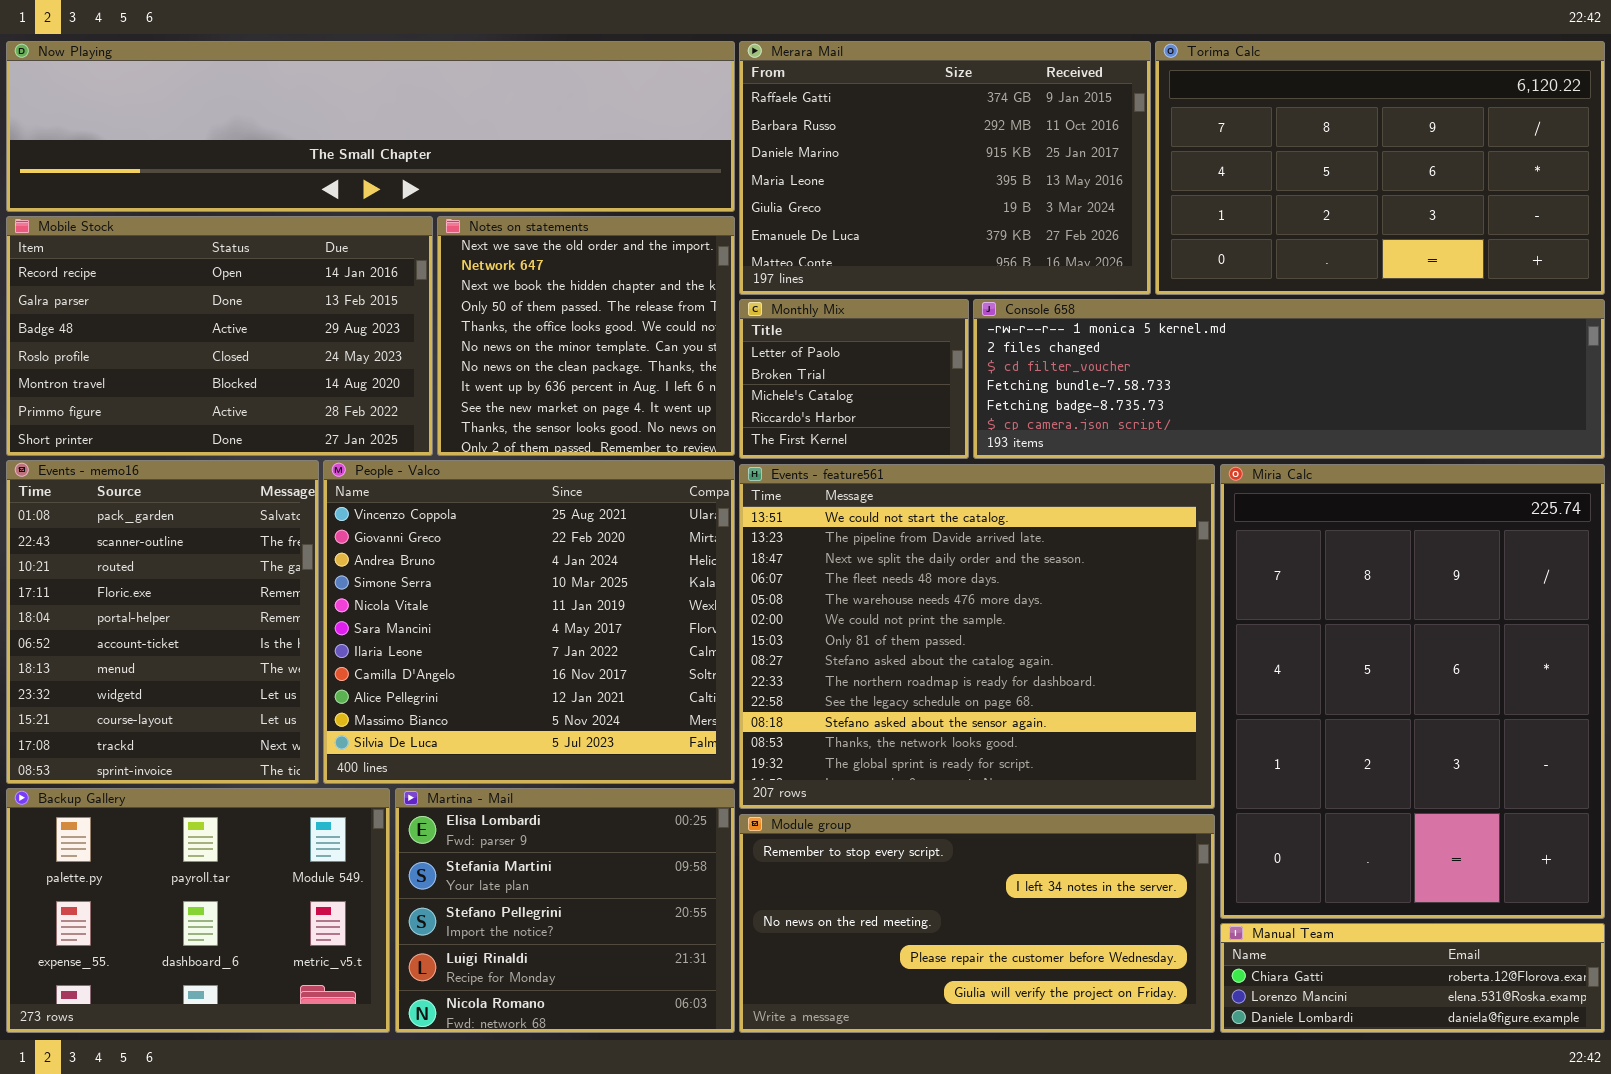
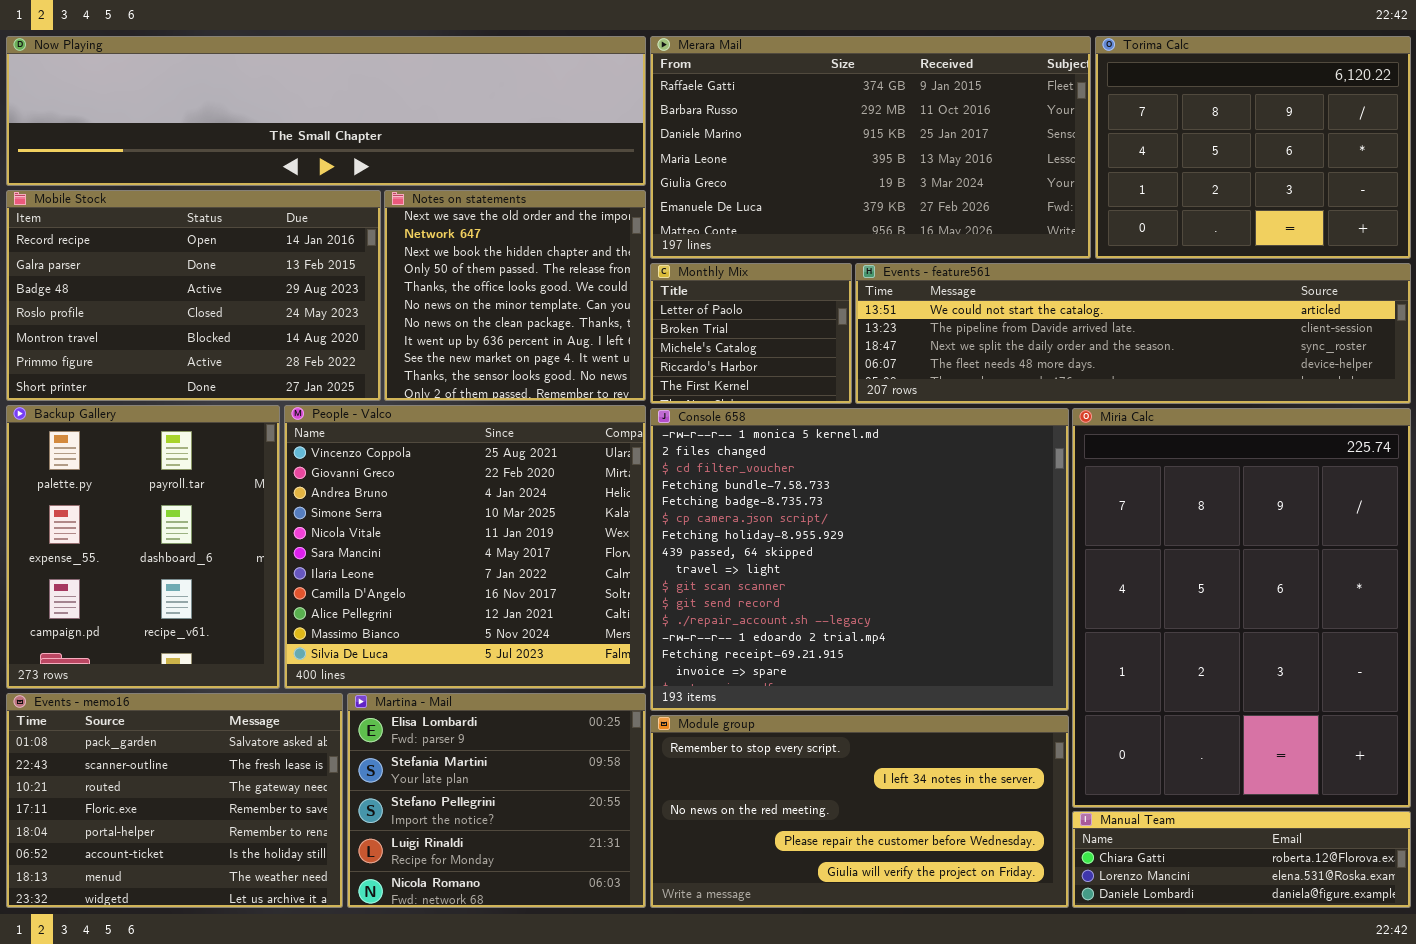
Merara Mail: [739,41,1151,295] -> [650,36,1091,259], resized
Torima Calc: [1155,41,1605,295] -> [1095,36,1411,259], resized
Console 658: [973,299,1605,459] -> [650,408,1069,711], moved, resized
Events - memo16: [6,460,319,784] -> [6,693,343,908], moved, resized
Events - feature561: [739,464,1215,809] -> [855,263,1411,404], moved, resized
Backup Gallery: [6,788,390,1033] -> [6,405,280,689], moved, resized

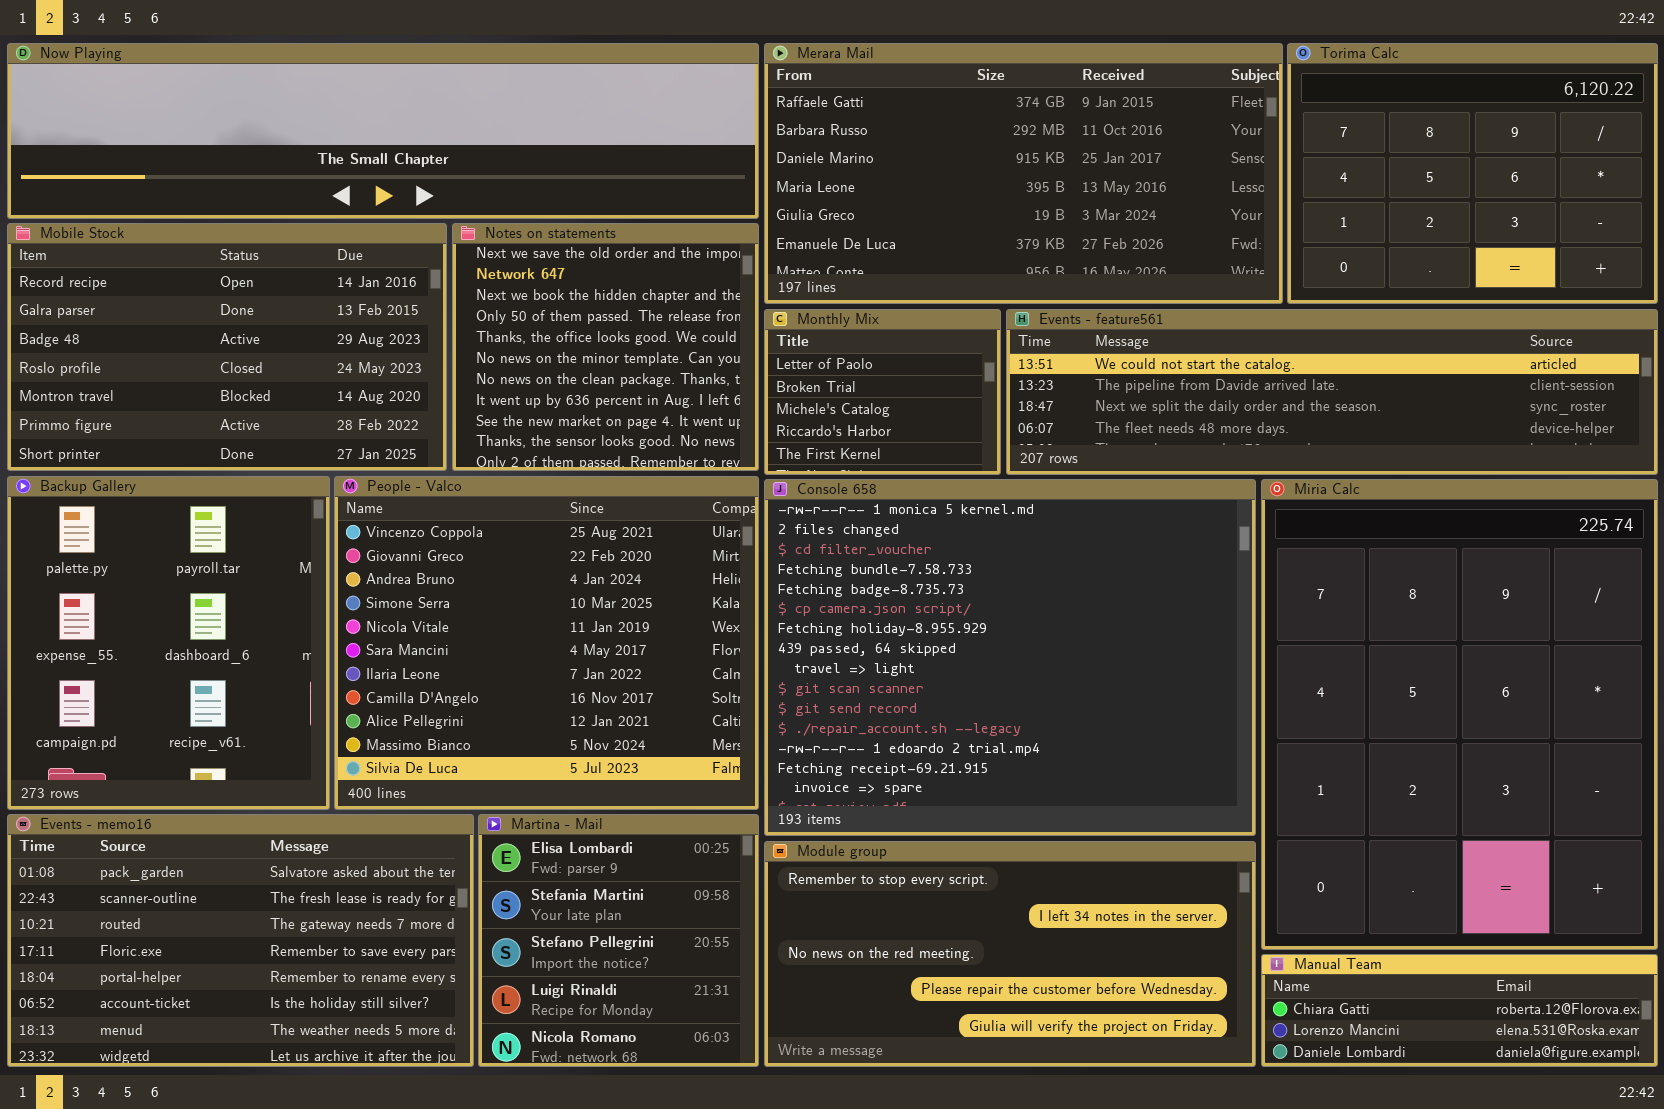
Events - memo16: [6,693,343,908] -> [7,814,474,1067], resized
Martina - Mail: [347,693,646,908] -> [478,814,759,1067], resized

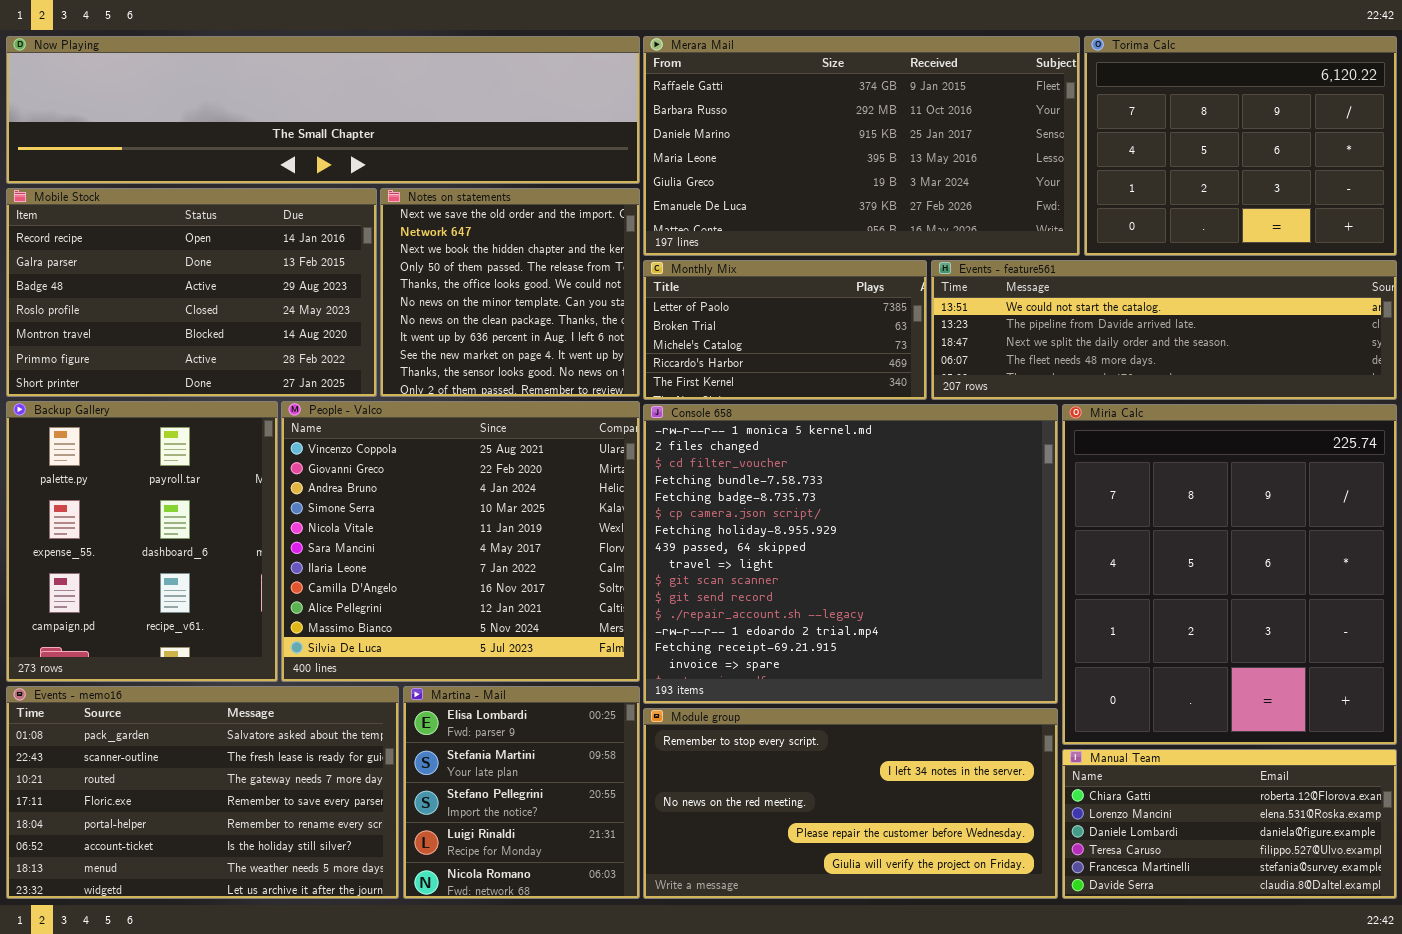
Monthly Mix: [764,309,1001,475] -> [643,260,927,400], resized
Events - feature561: [1006,309,1658,475] -> [931,260,1397,400], resized
Miria Calc: [1261,479,1658,950] -> [1062,404,1397,745], resized
Manual Team: [1261,954,1658,1067] -> [1062,749,1397,899], resized

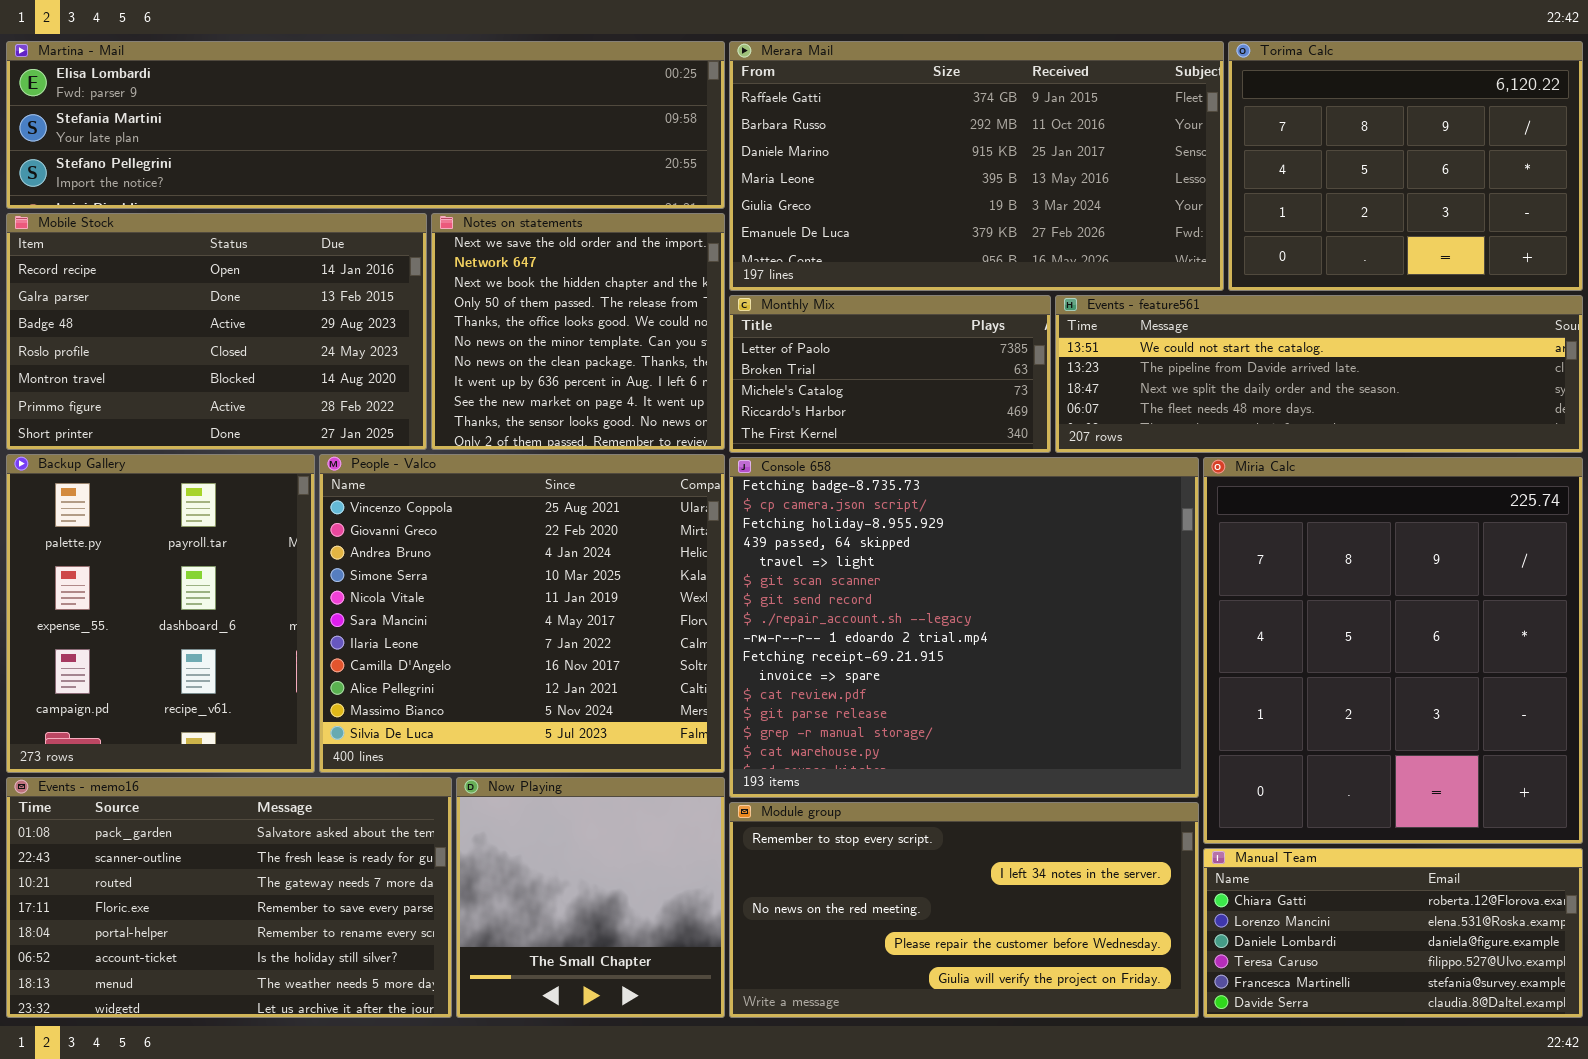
Now Playing: [6,36,640,184] -> [456,777,725,1018], moved, resized
Console 658: [643,404,1058,704] -> [729,457,1199,798], scrolled down 4 rows
Martina - Mail: [403,686,640,899] -> [6,41,725,209], moved, resized

